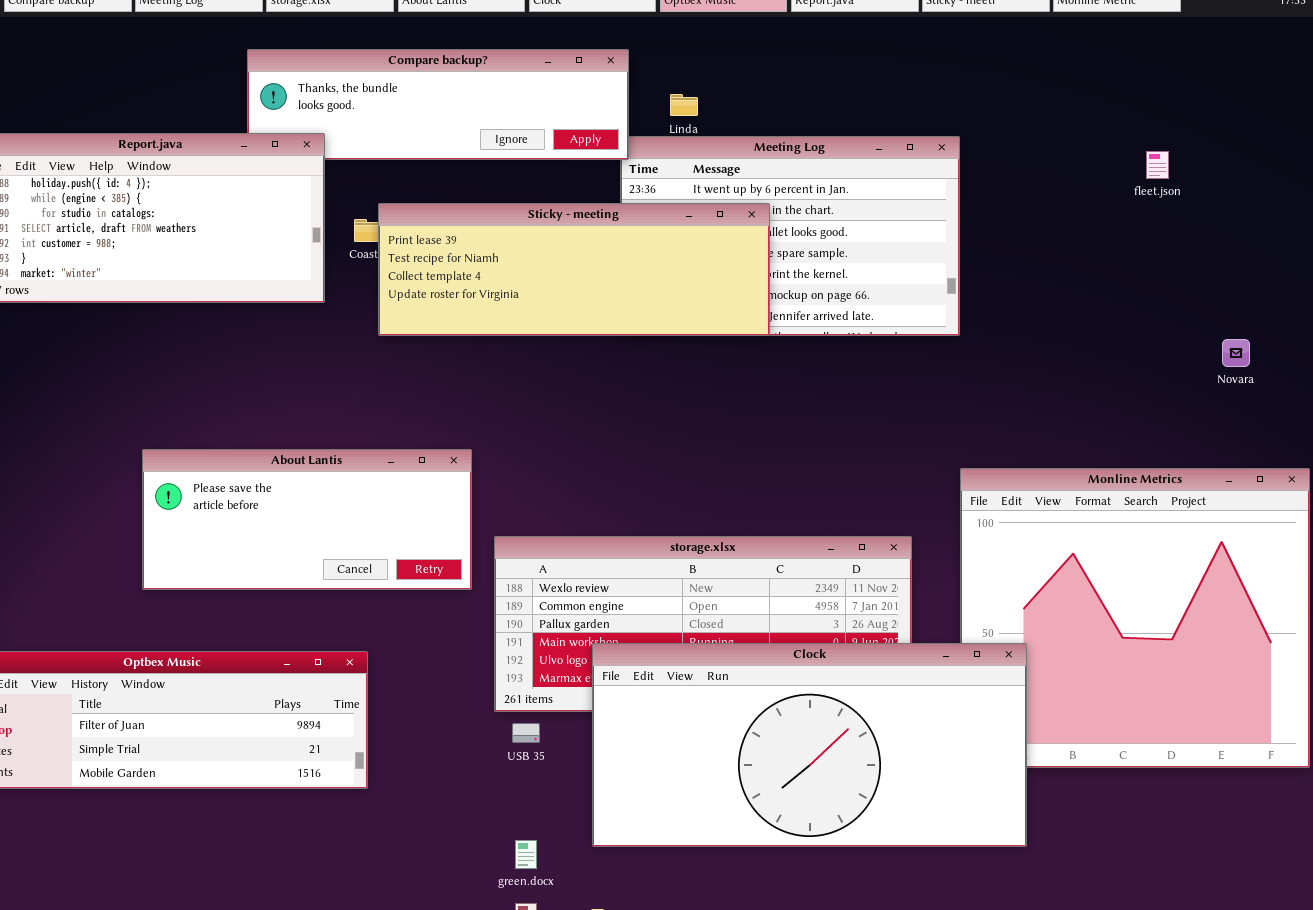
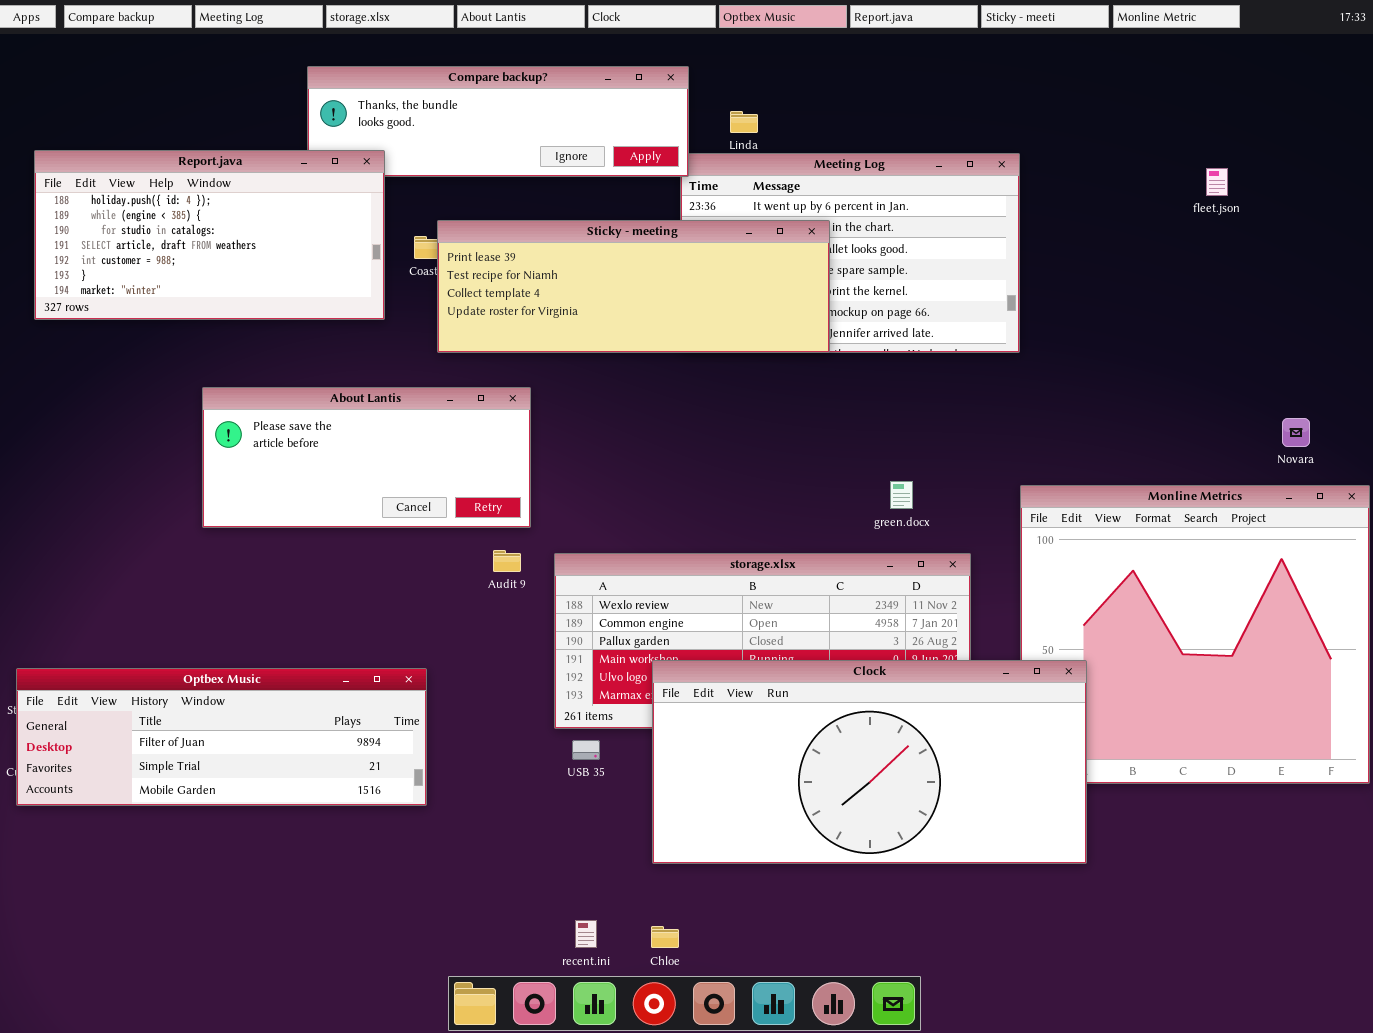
Novara: [1222,339,1250,367] -> [1282,418,1310,447], moved
About Lantis: [142,449,472,590] -> [202,387,531,528], moved
green.docx: [515,840,537,869] -> [890,481,913,509], moved

